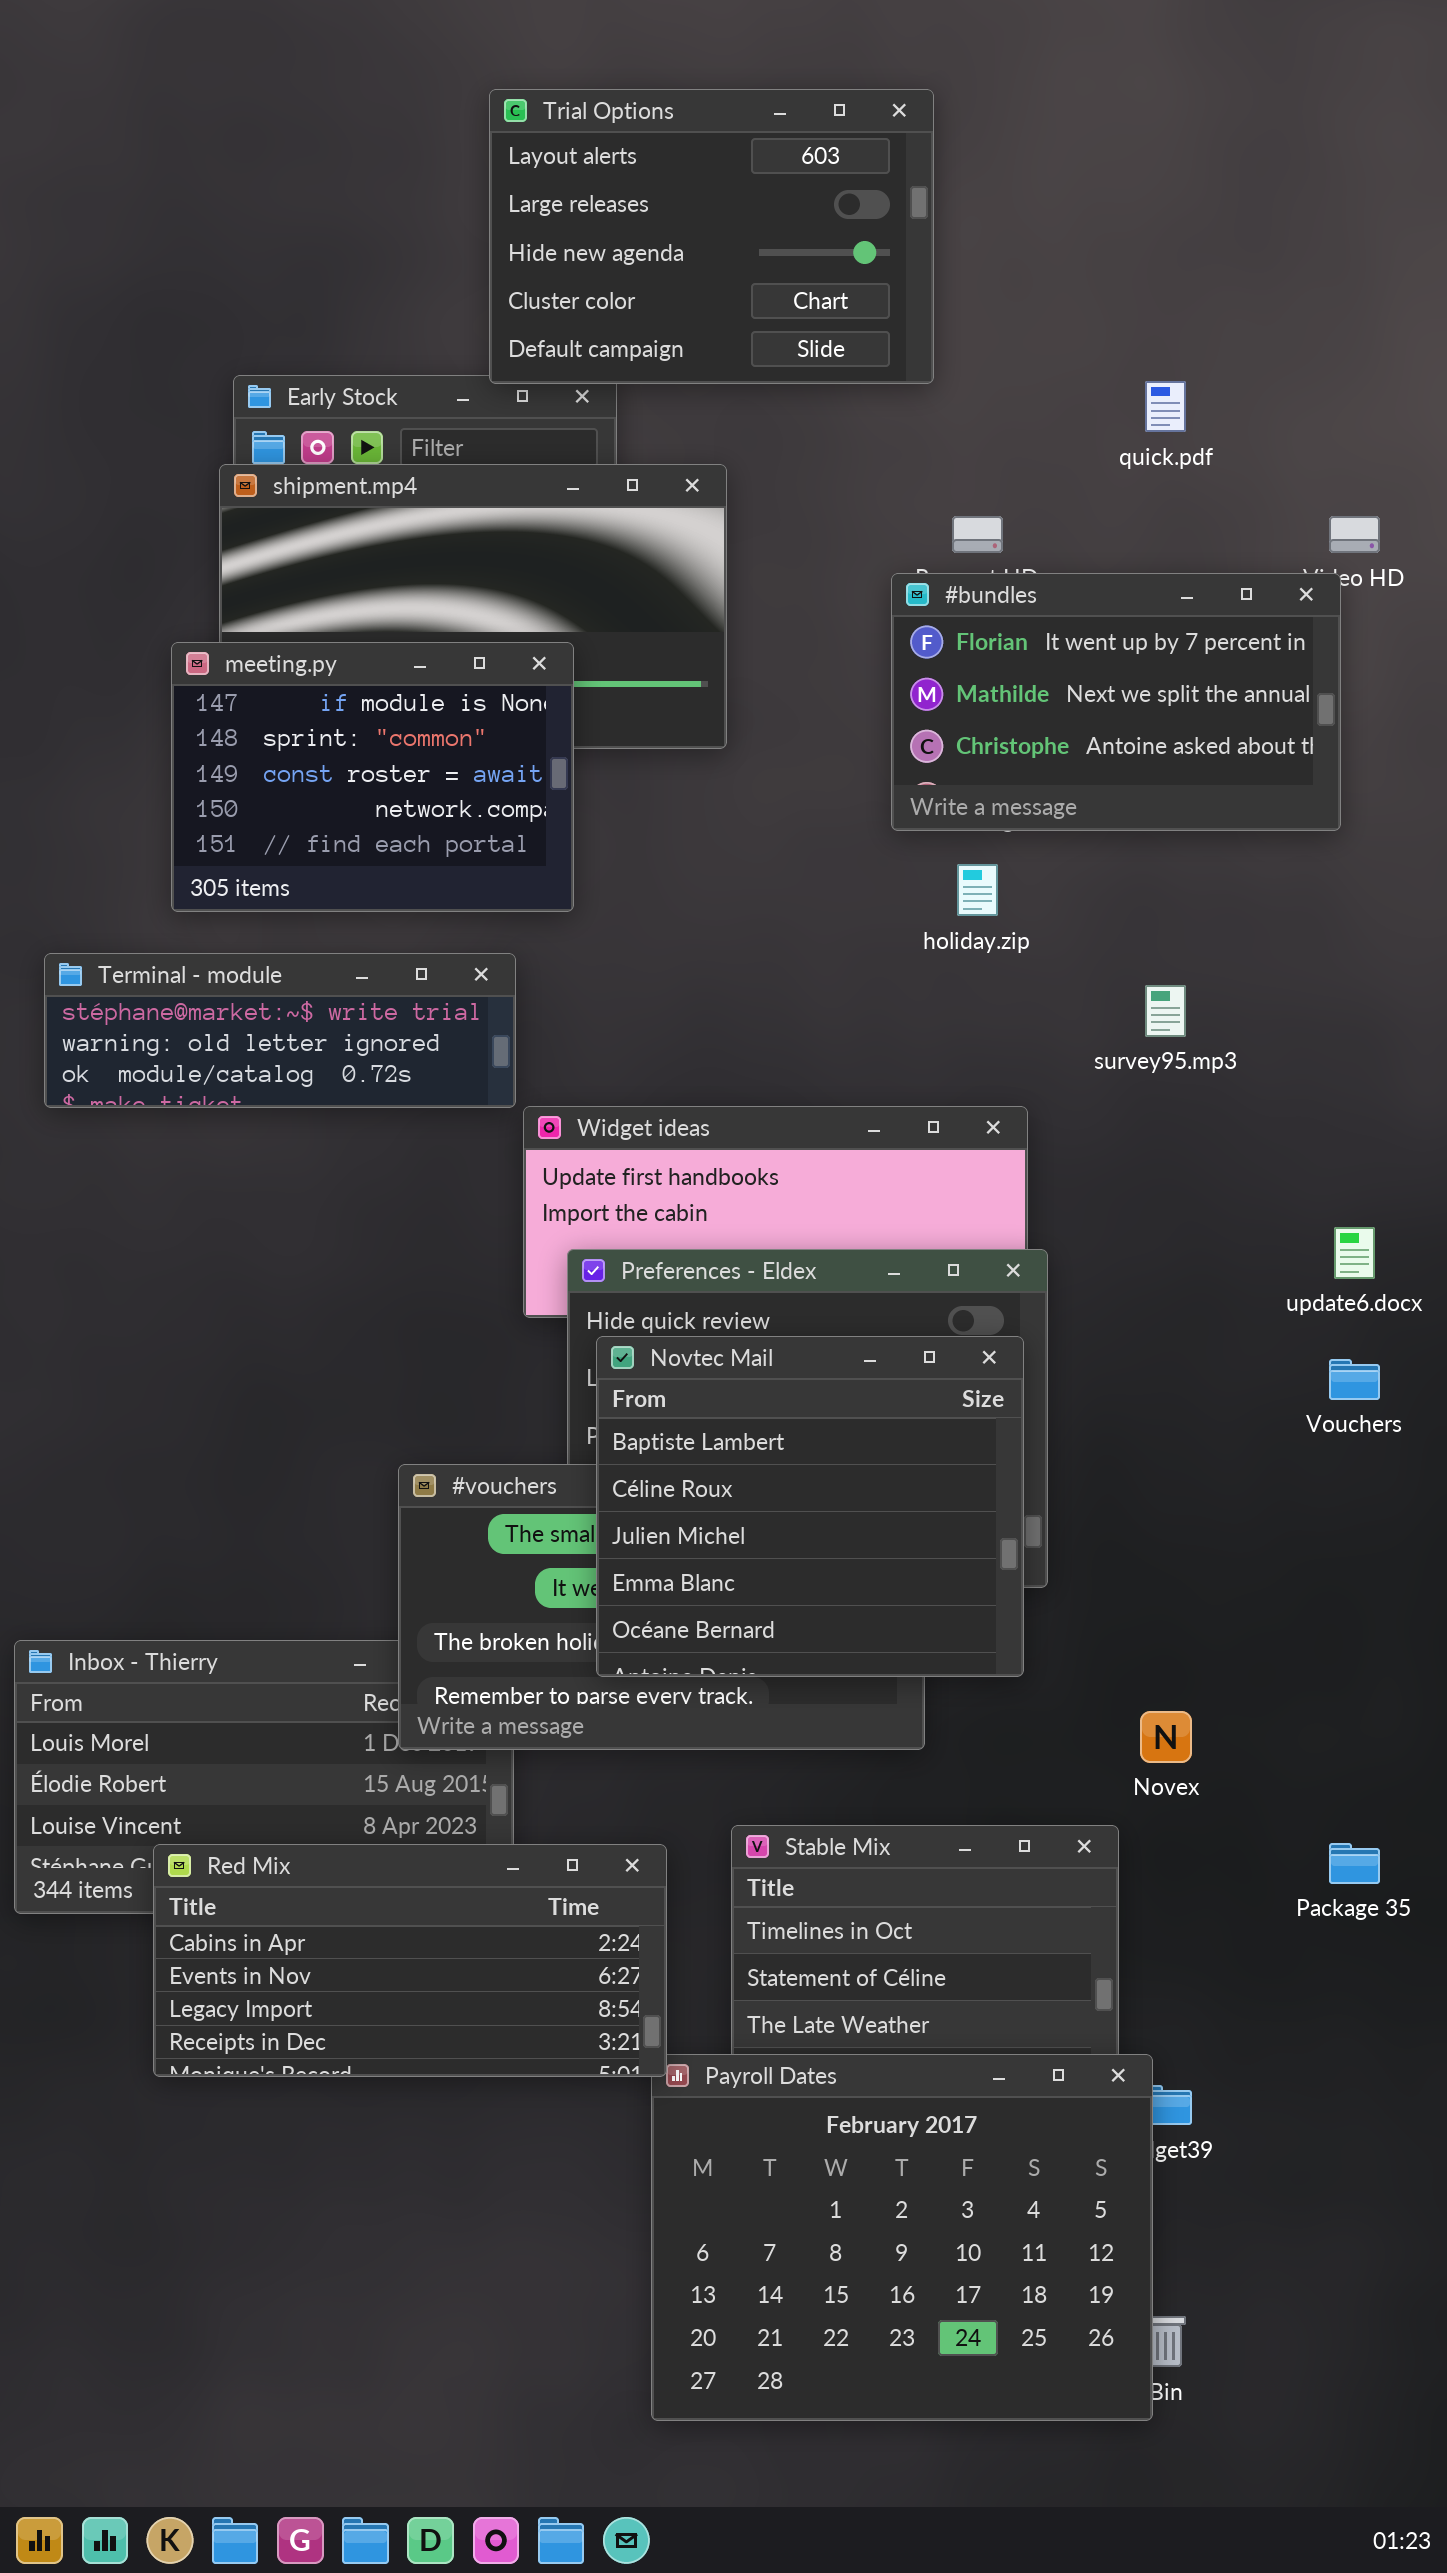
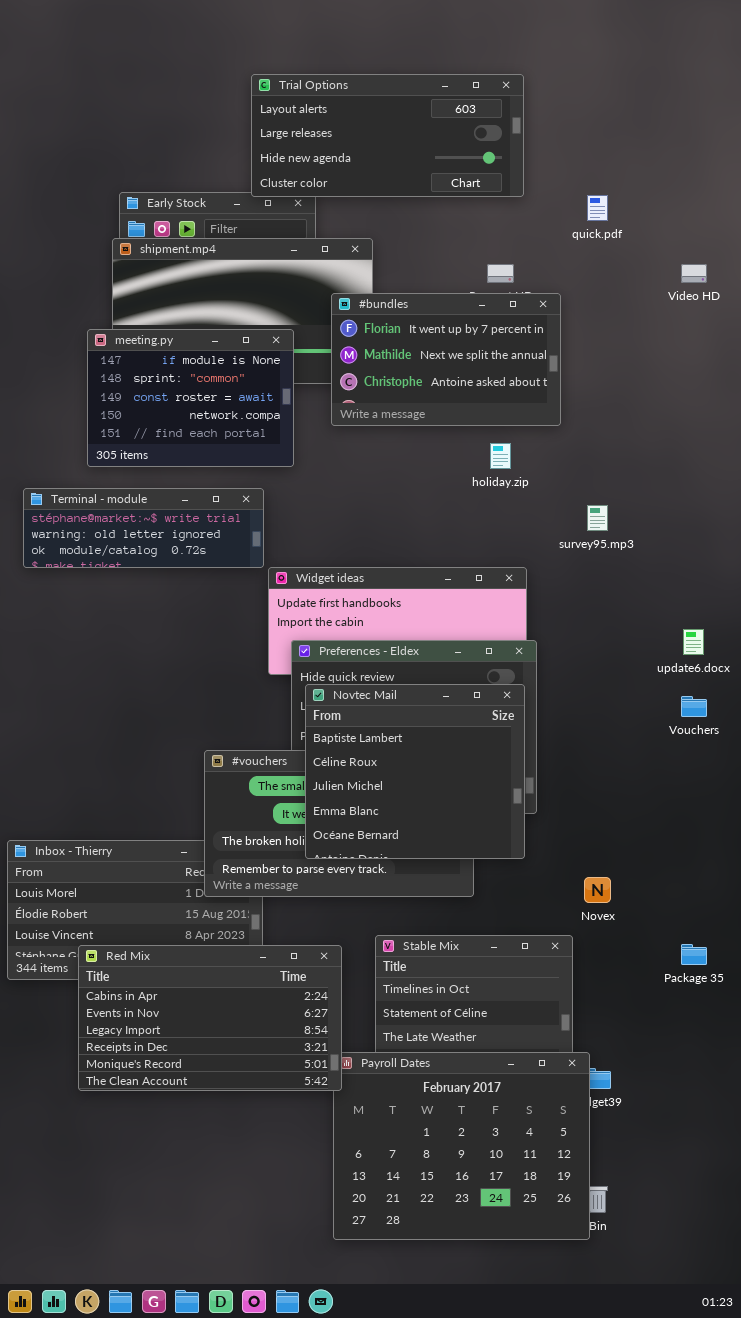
Trial Options: [489,89,934,384] -> [251,74,524,197], resized
#bundles: [891,573,1341,831] -> [331,293,561,426], moved
Red Mix: [153,1844,667,2077] -> [78,945,342,1091], resized

